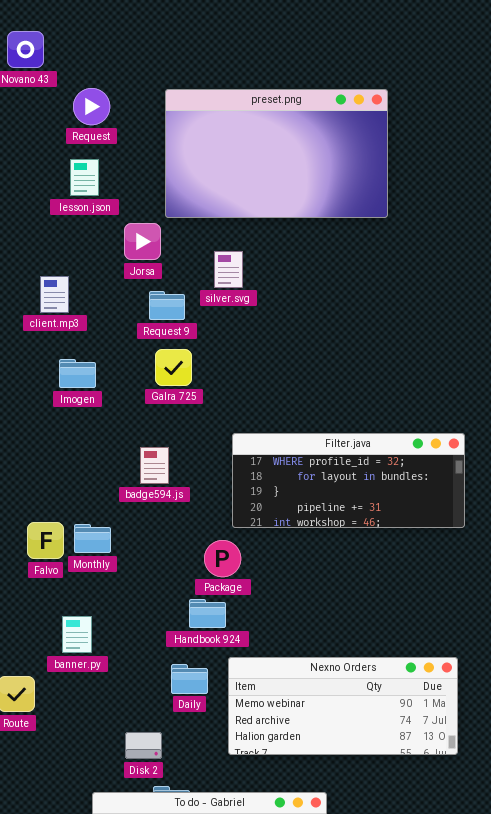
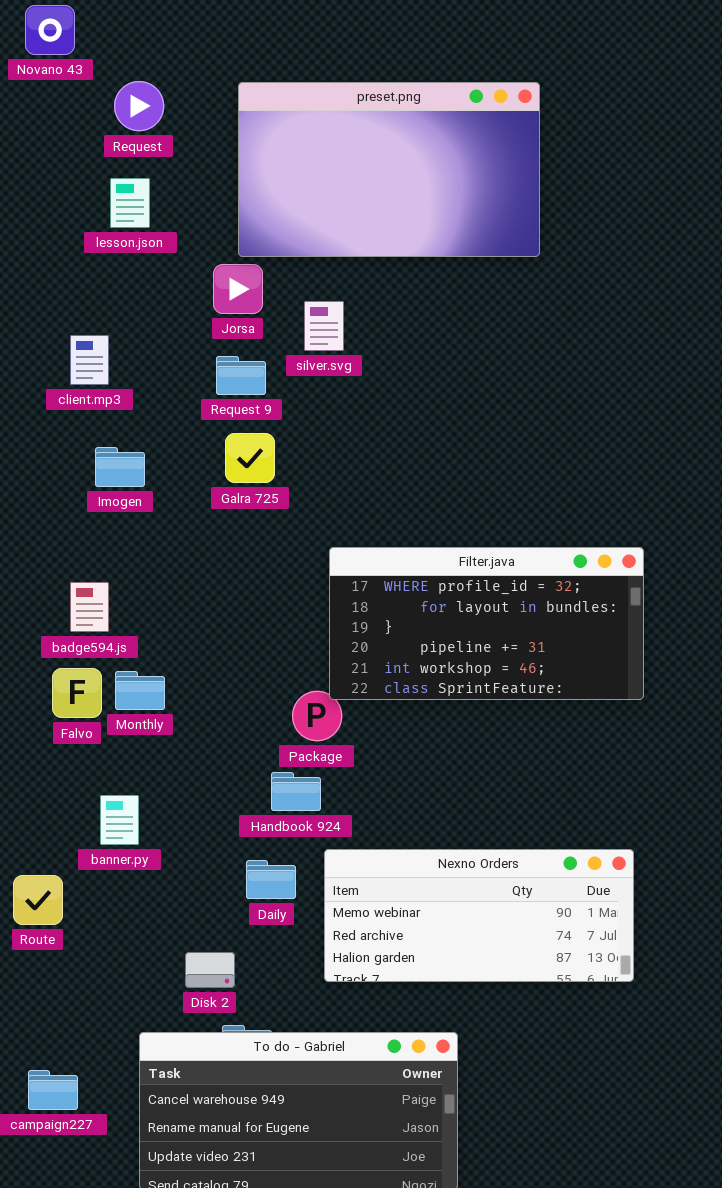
Jorsa: [124,223,161,260] -> [213,264,263,314], moved
Filter.java: [232,433,465,528] -> [329,547,644,700], resized
badge594.js: [140,447,169,484] -> [70,582,109,632], moved

